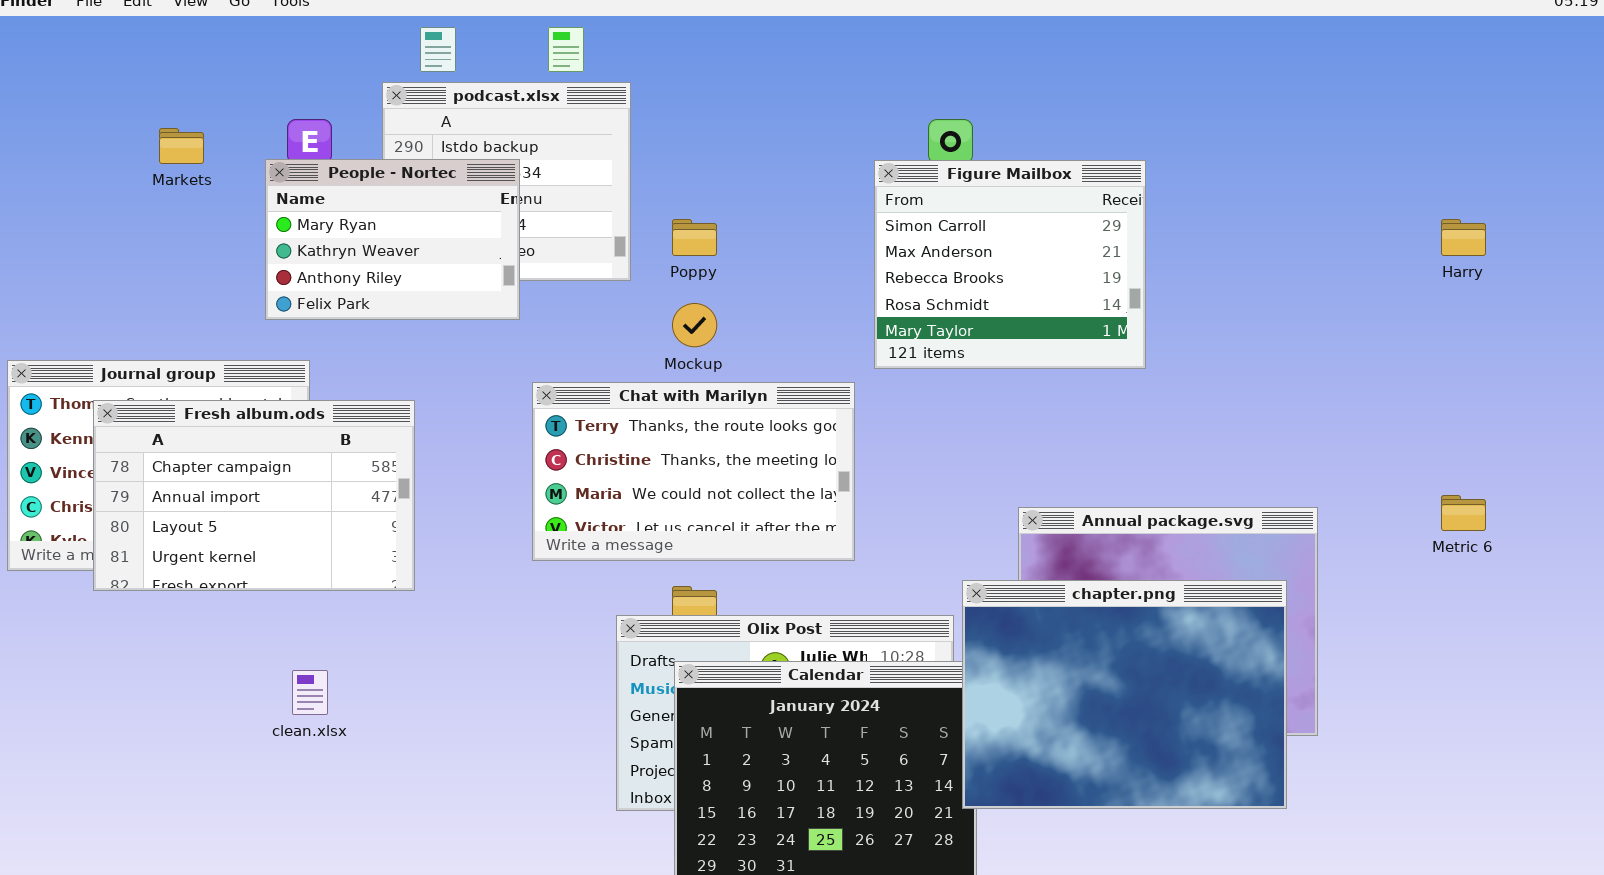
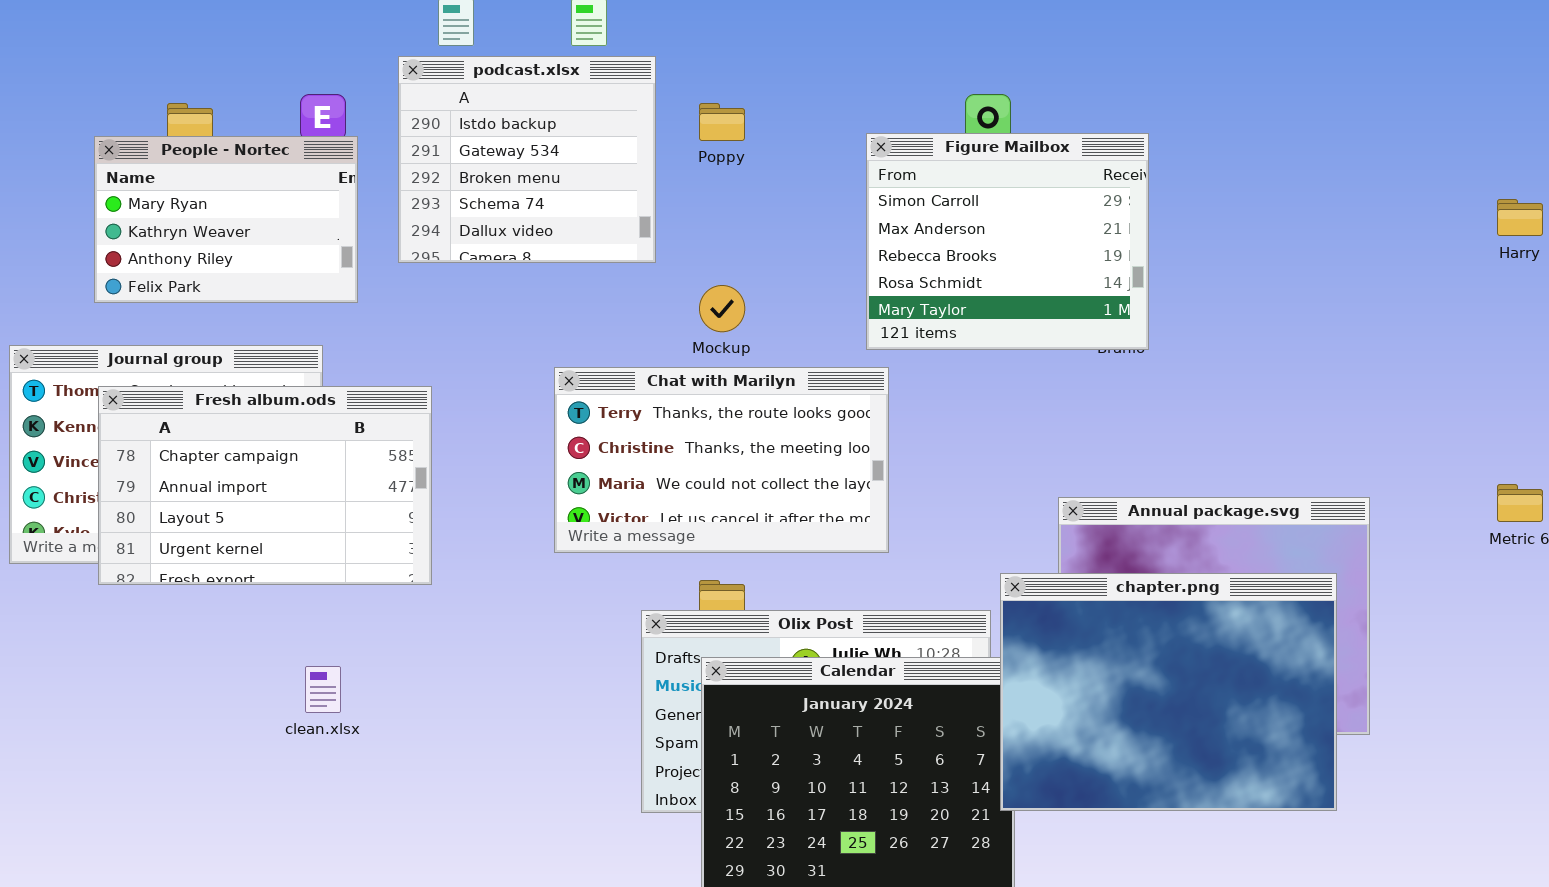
People - Nortec: [265,159,520,320] -> [94,136,358,303], moved
Figure Mailbox: [874,160,1146,369] -> [866,133,1149,350], moved
Poppy: [672,219,717,256] -> [699,103,745,141], moved

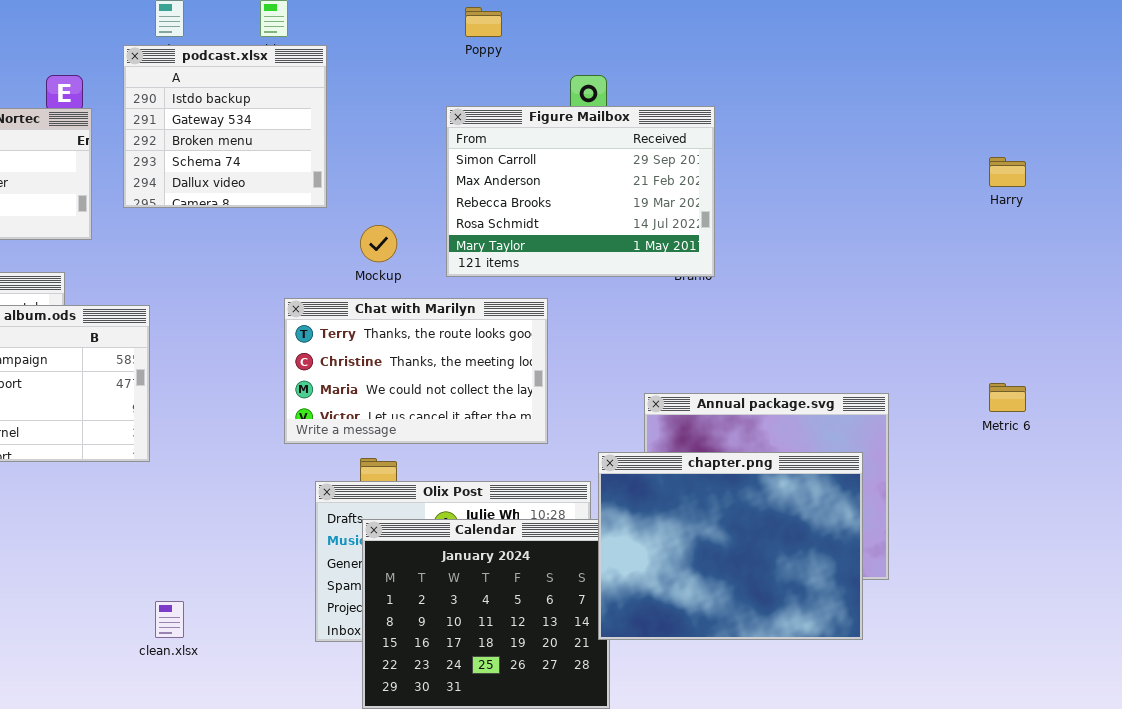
Poppy: [699,103,745,141] -> [465,7,502,37], moved
Figure Mailbox: [866,133,1149,350] -> [446,106,715,277], resized
Chat with Marilyn: [554,367,889,553] -> [284,298,548,444], moved
clean.xlsx: [305,666,341,713] -> [155,601,184,638], moved

